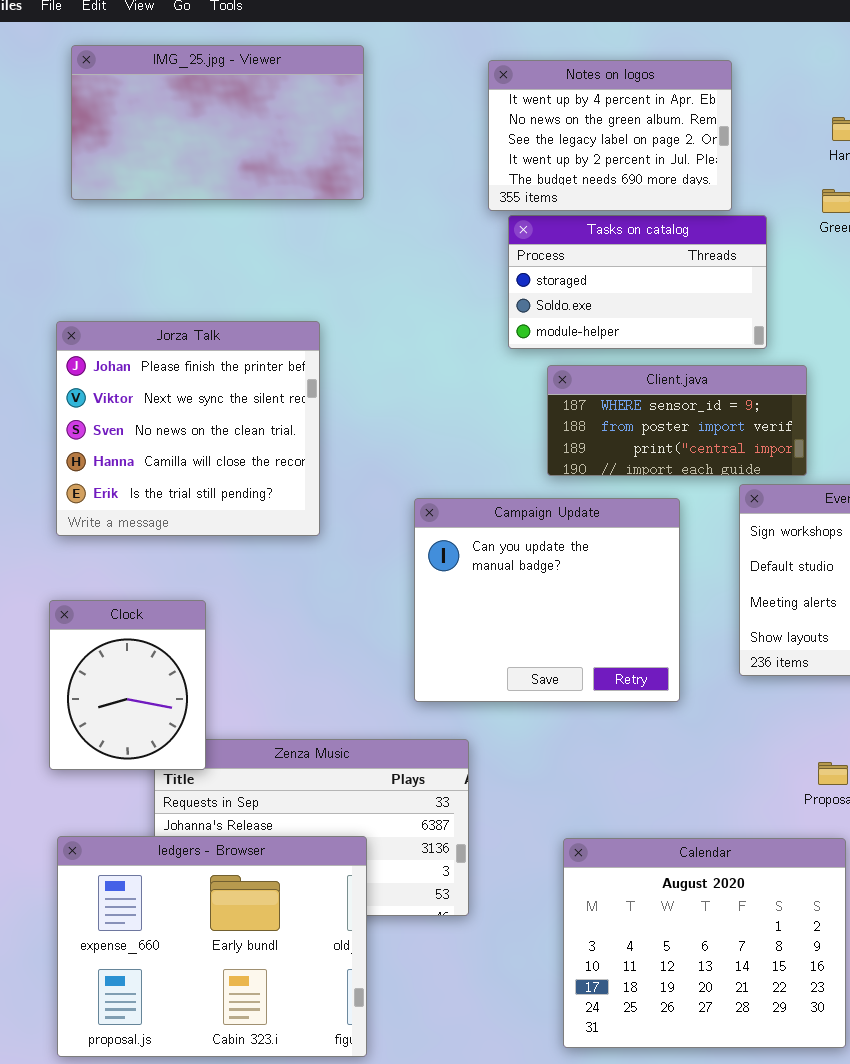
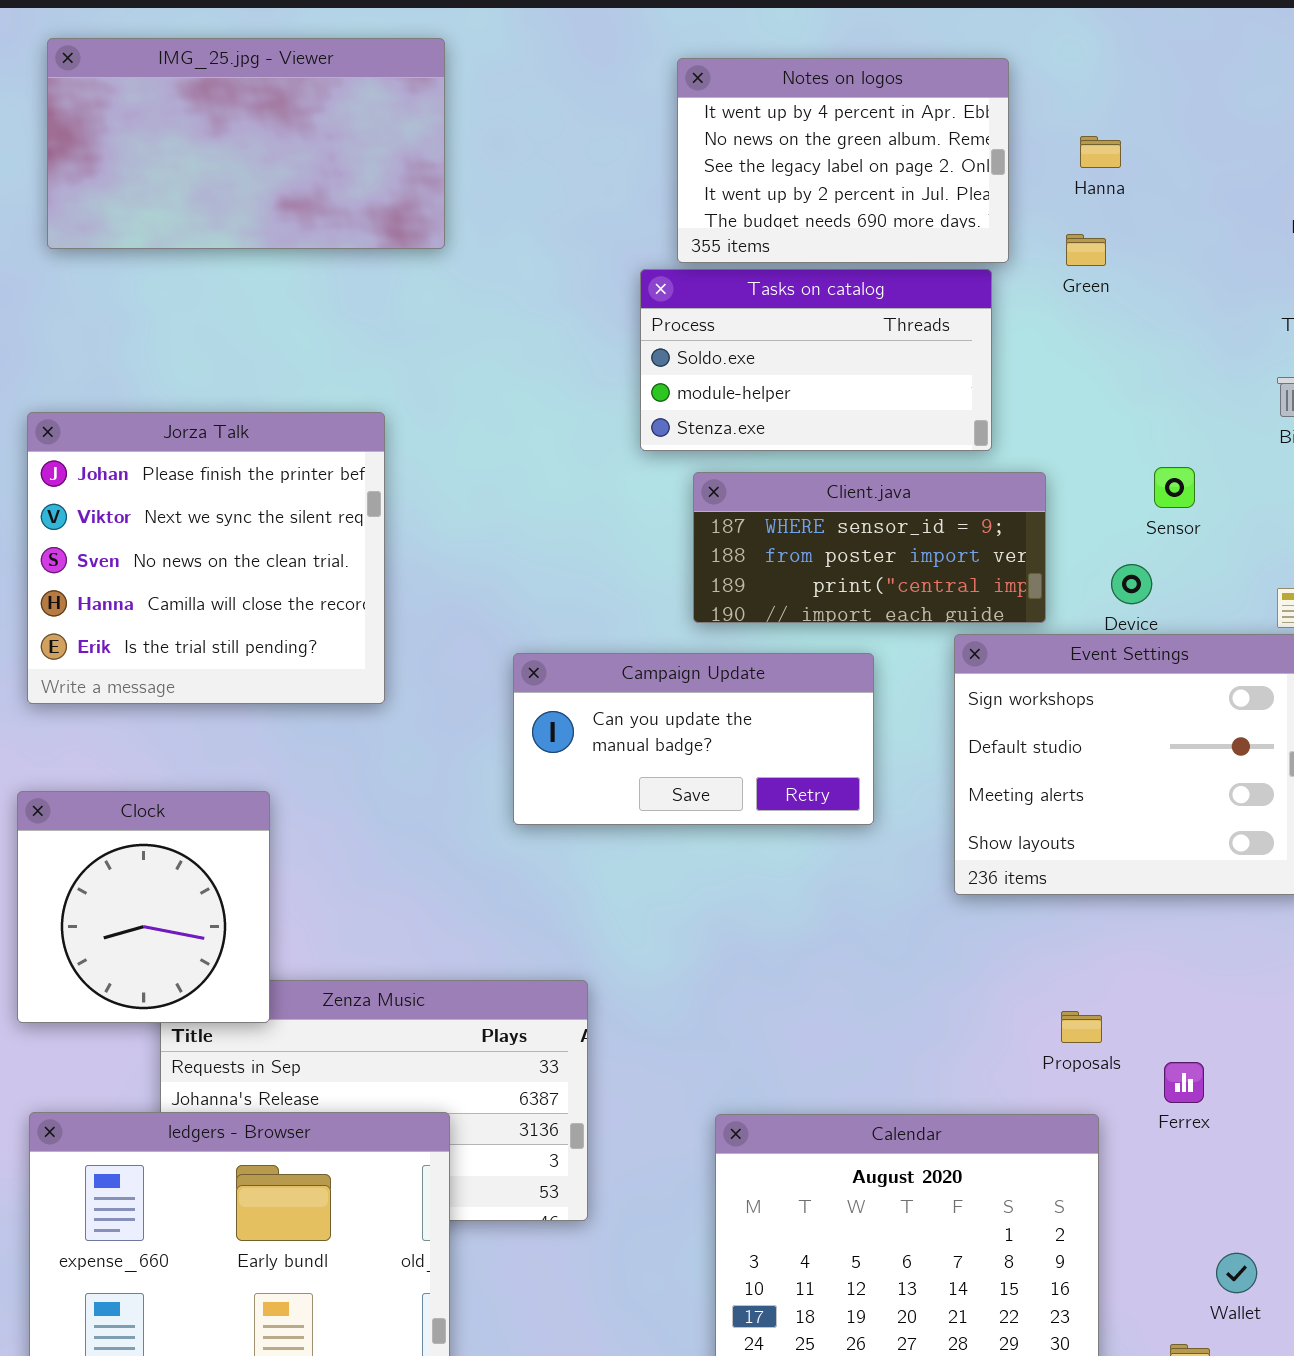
Notes on logos: [488,60,732,211] -> [677,58,1009,263], moved
Tasks on catalog: [508,215,767,349] -> [640,269,992,451], scrolled down 1 row
Campaign Update: [414,498,680,702] -> [513,653,874,825], resized
Clock: [49,600,206,770] -> [17,791,270,1023], resized

